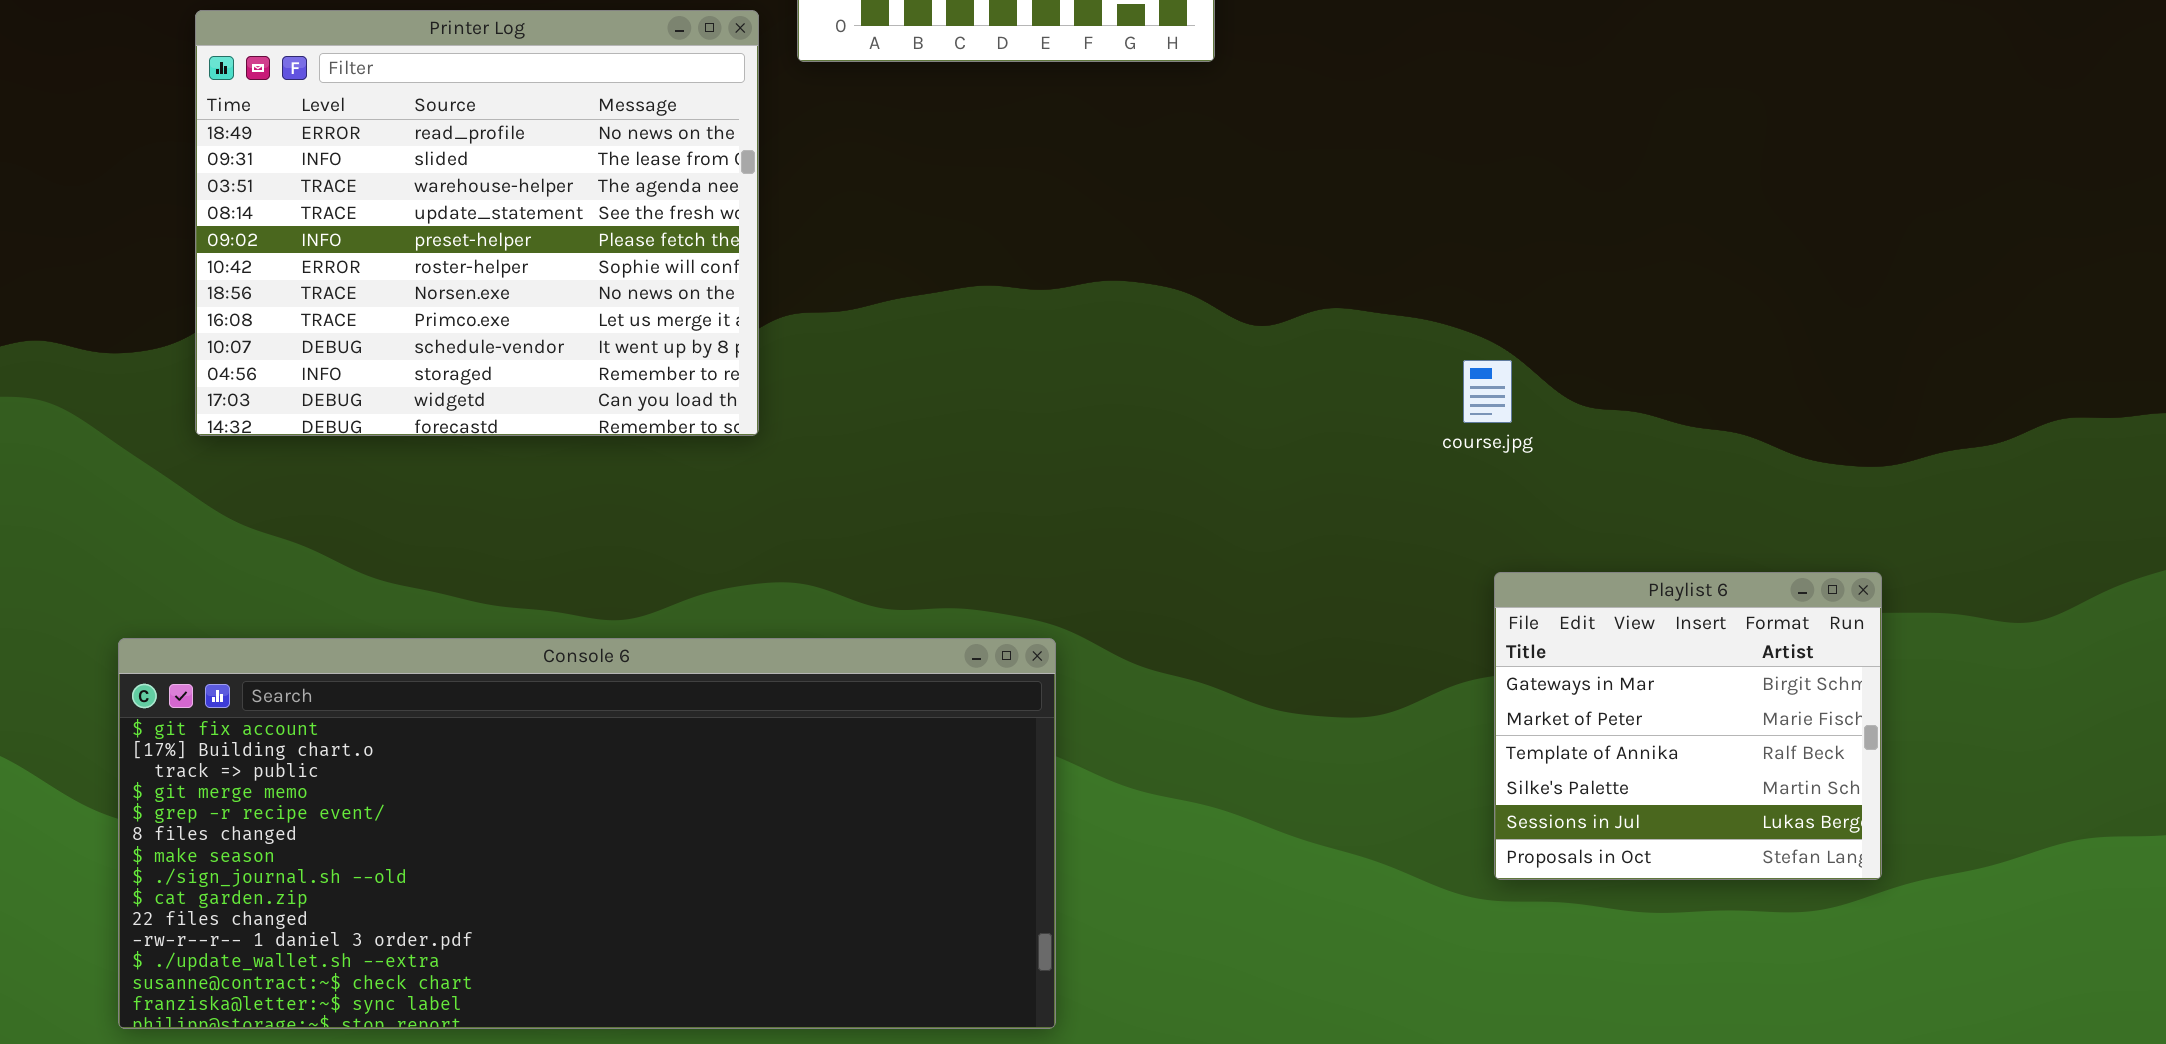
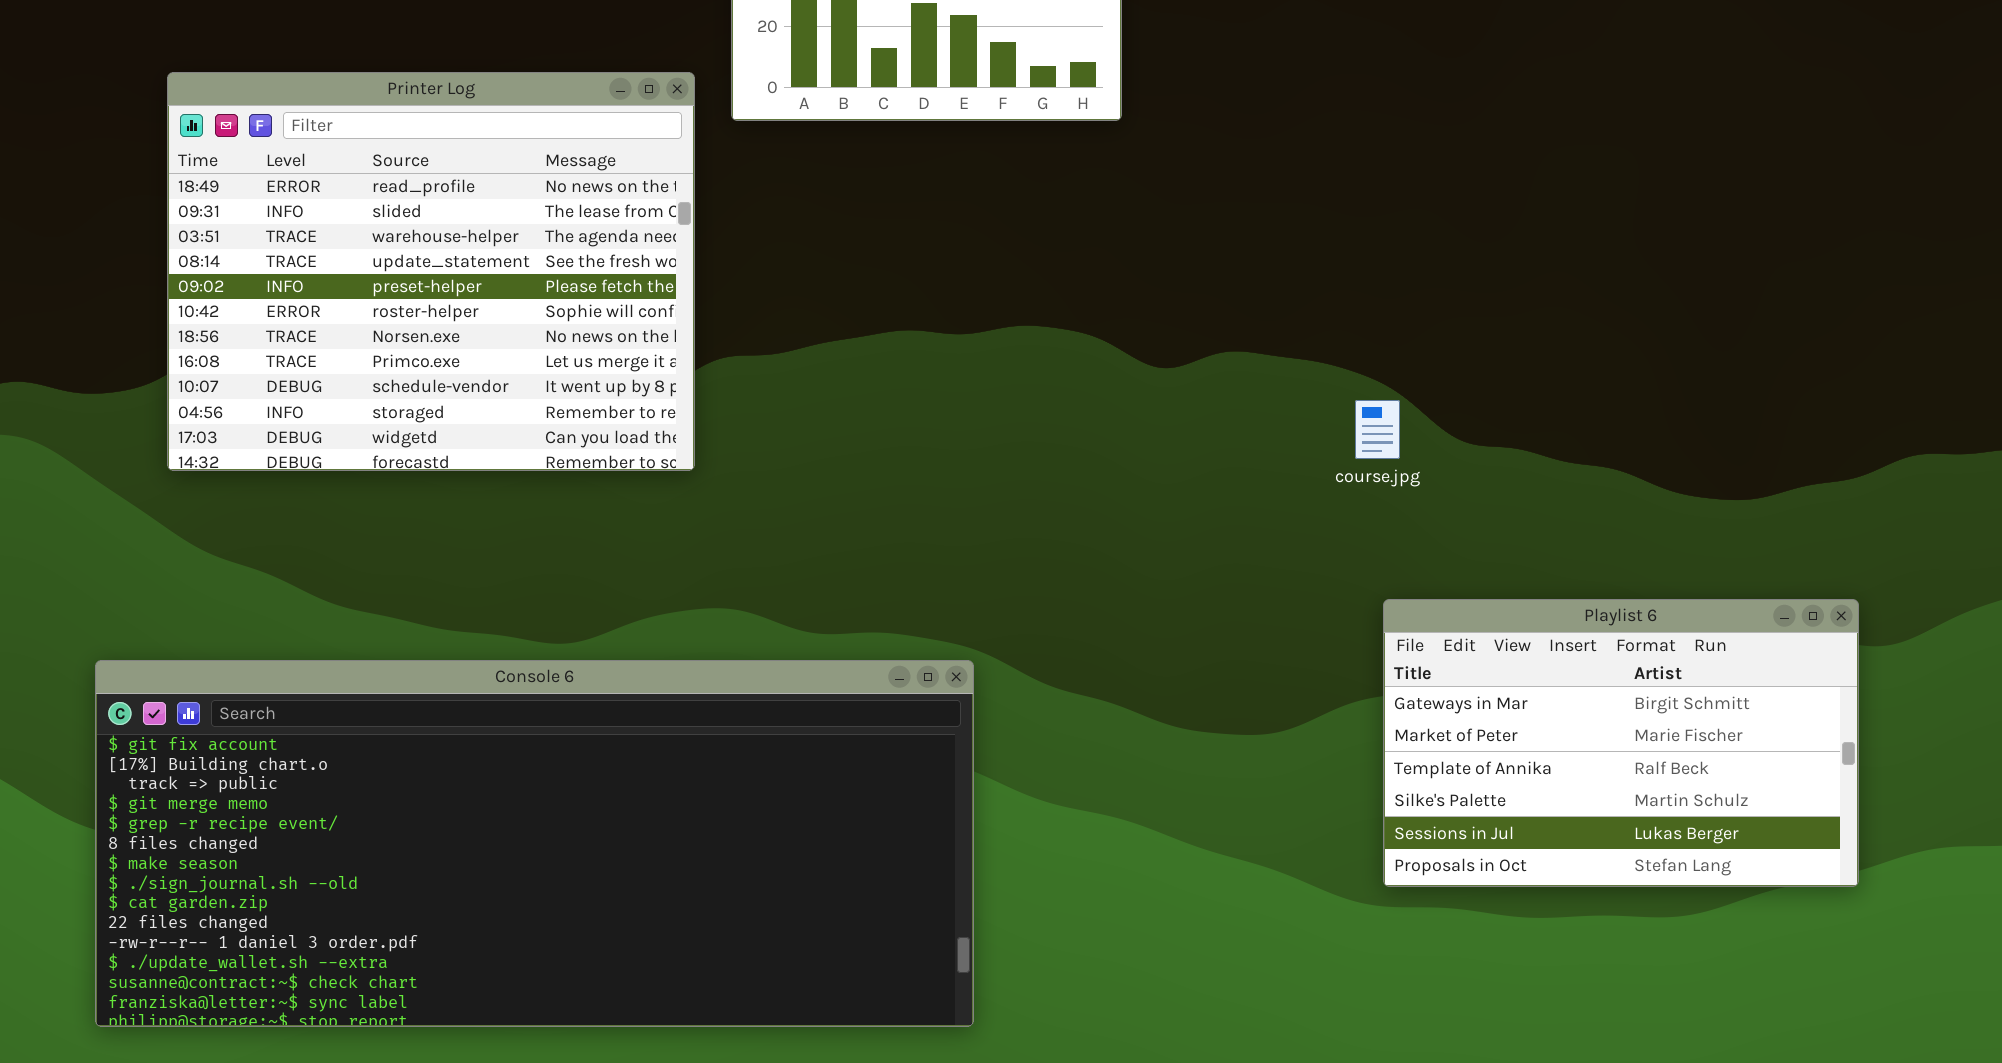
Playlist 6: [1494,572,1882,880] -> [1383,599,1859,887], resized

